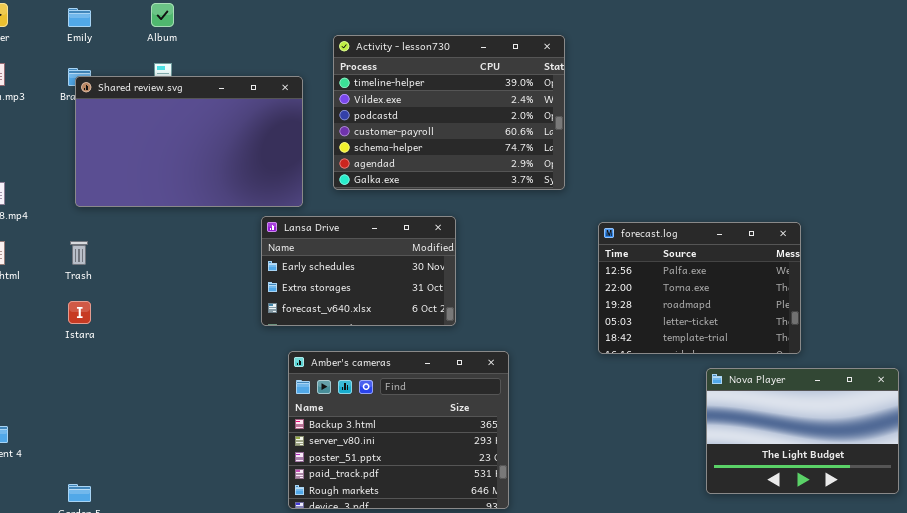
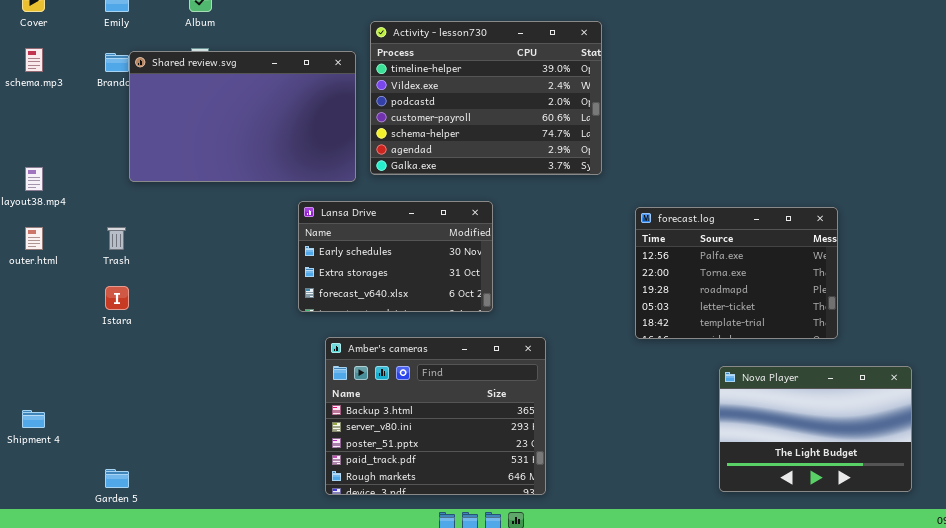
Shared review.svg: [75,76,303,207] -> [129,51,356,182], moved
Nova Player: [706,368,899,494] -> [719,366,912,492], moved

